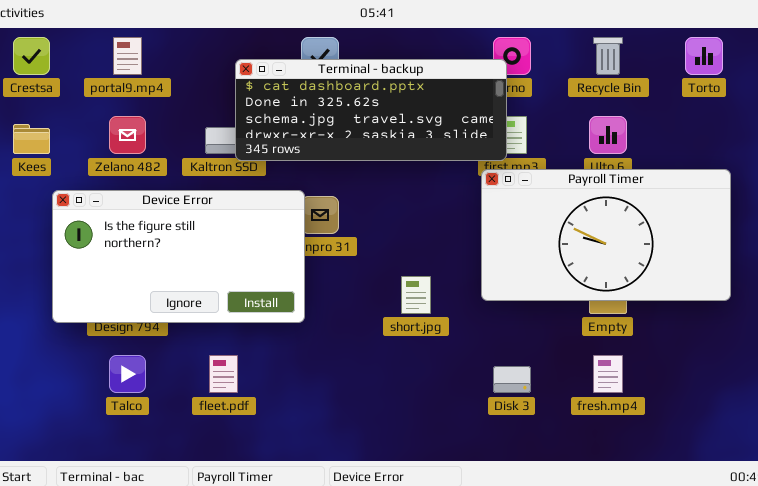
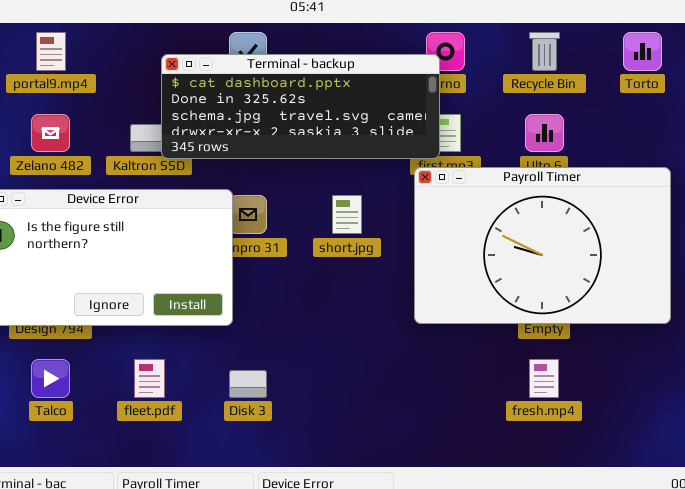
Payroll Timer: [481,169,731,301] -> [414,167,671,324], resized
short.jpg: [401,276,431,314] -> [332,195,362,234], moved
Disk 3: [493,366,531,393] -> [229,370,267,398], moved

